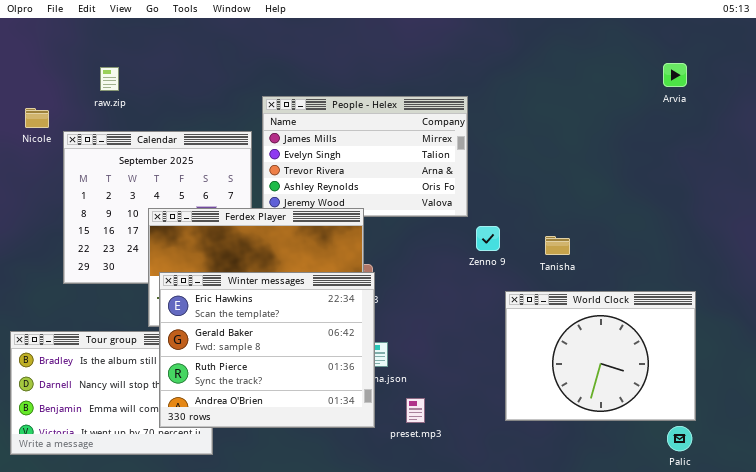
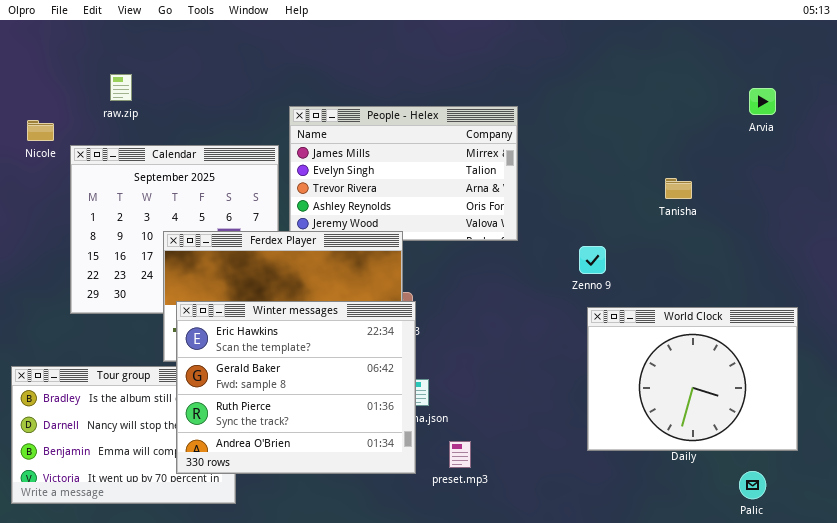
Arvia: [663,63,687,87] -> [749,88,776,115], moved
Zenno 9: [476,226,500,251] -> [579,246,606,274], moved
Tanisha: [545,236,570,255] -> [665,178,692,199], moved
World Clock: [505,291,696,421] -> [587,307,798,451], moved

